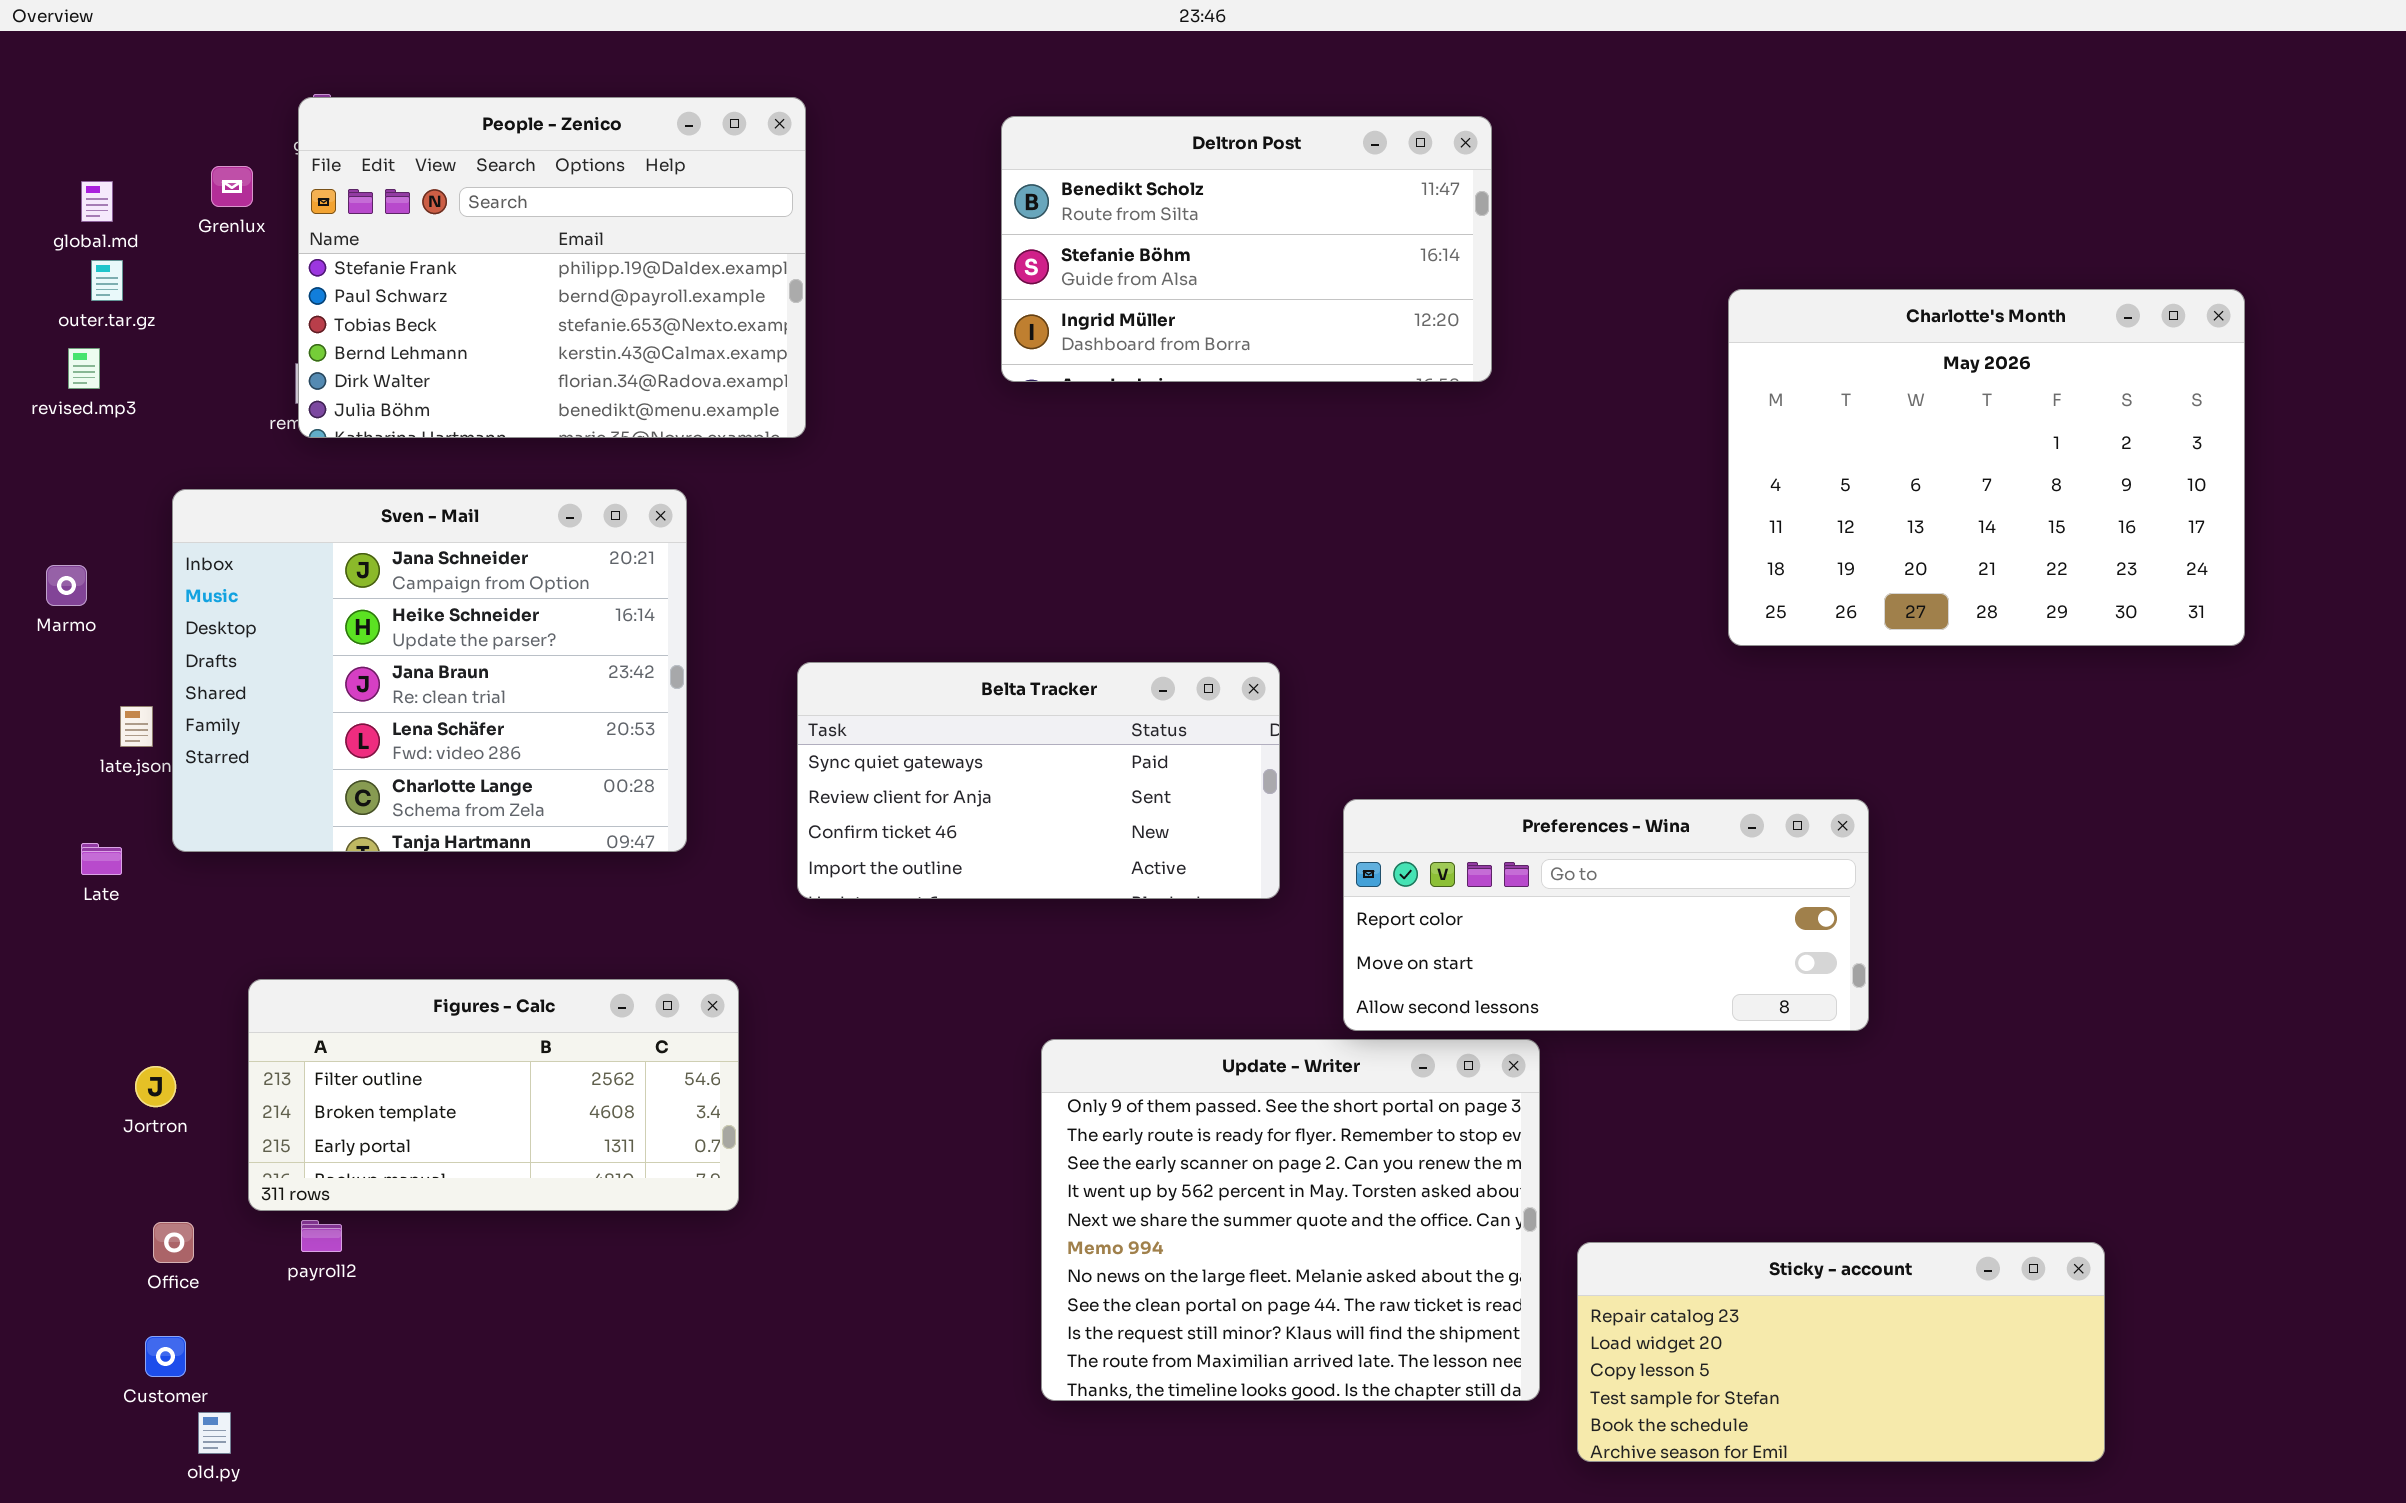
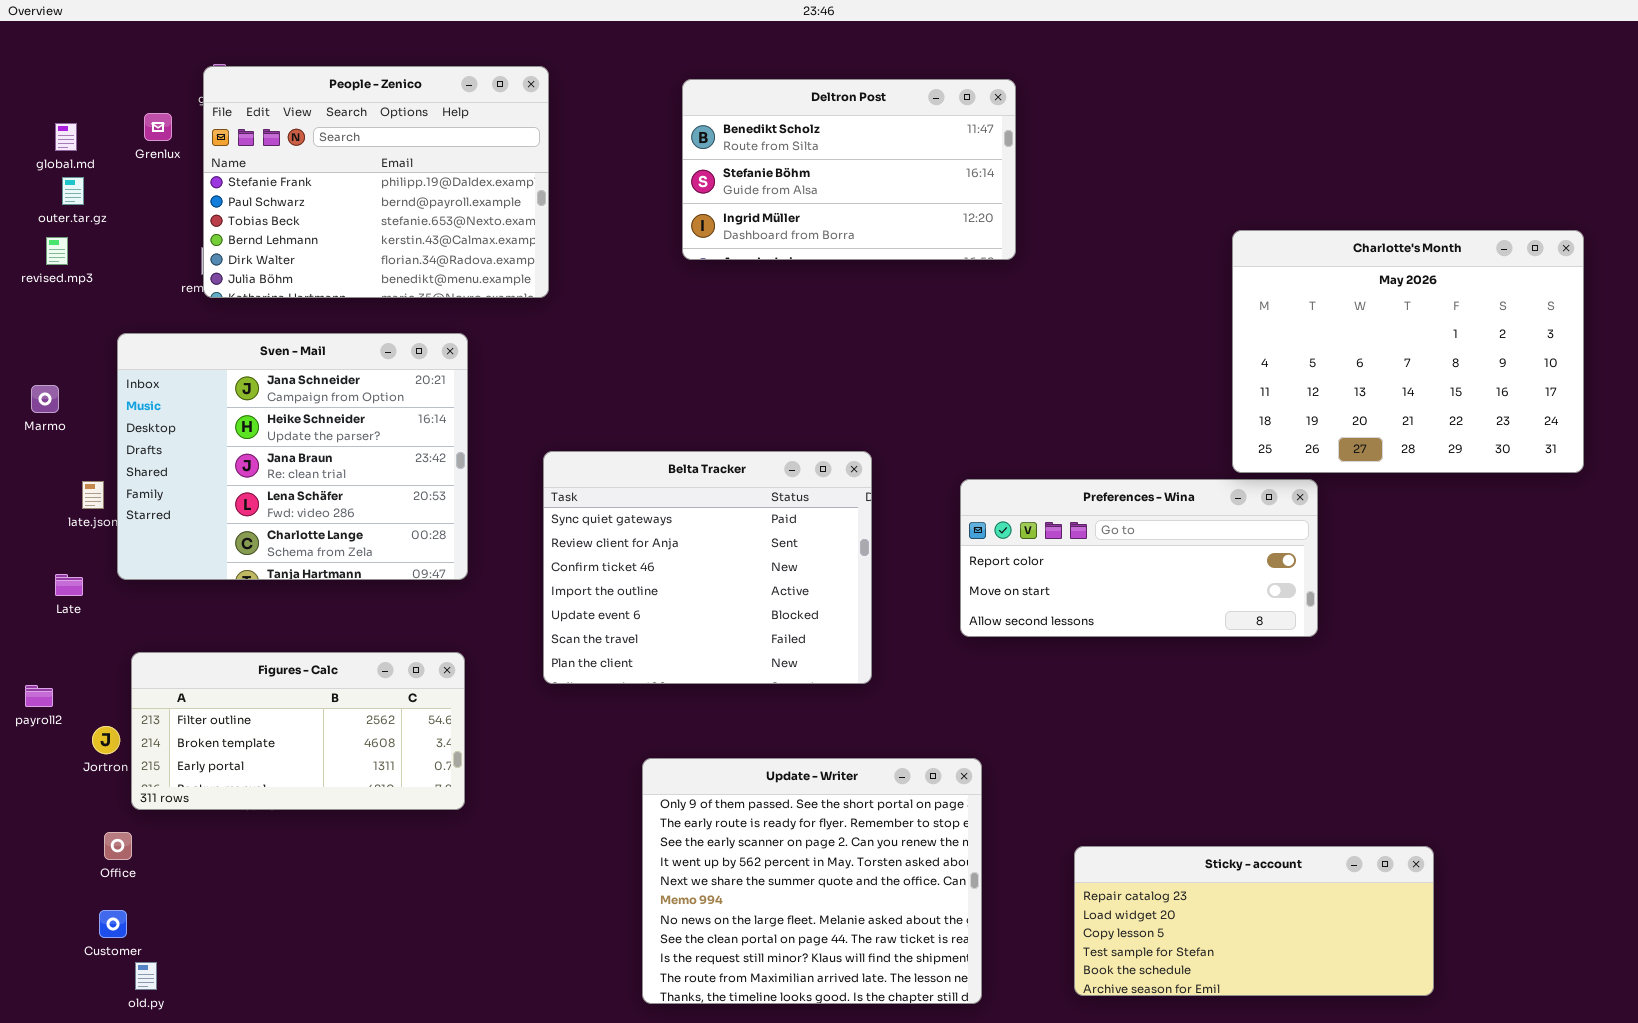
Charlotte's Month: [1728,289,2245,646] -> [1232,230,1584,473], moved
Belta Tracker: [797,662,1280,899] -> [543,451,872,684], resized
Preferences - Wina: [1343,799,1869,1031] -> [960,479,1318,637], moved
Figures - Calc: [248,979,739,1211] -> [131,652,465,810], moved
Update - Writer: [1041,1039,1540,1401] -> [642,758,982,1004], moved
payroll2: [301,1220,342,1252] -> [25,685,53,707], moved

